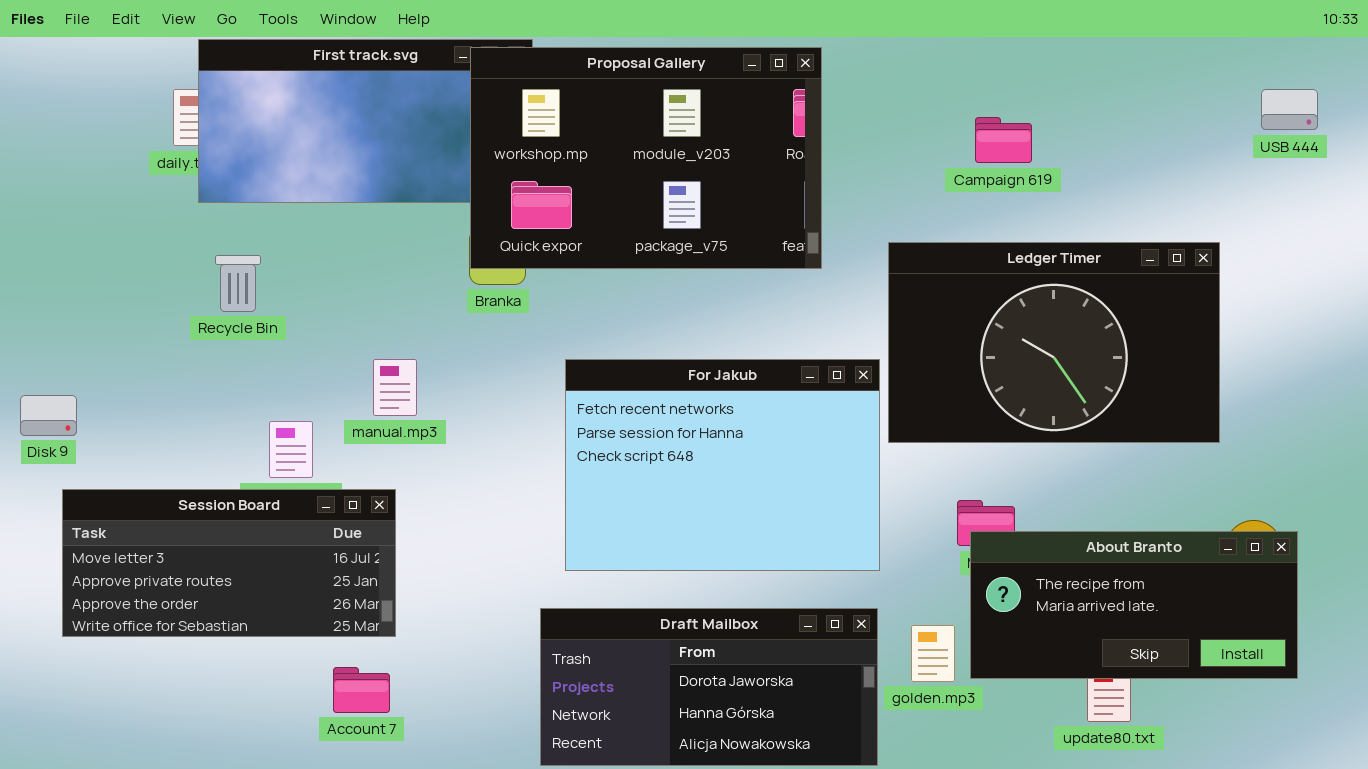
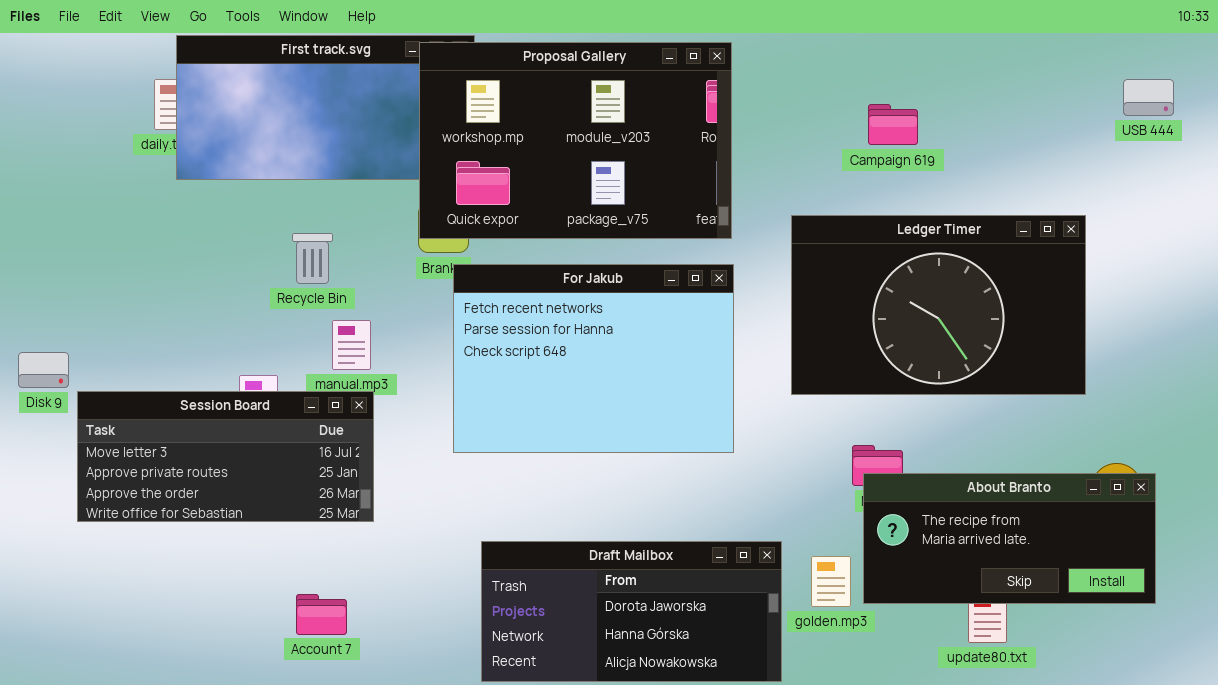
Recycle Bin: [215,255,261,312] -> [292,233,333,284], moved
For Jakub: [565,359,880,571] -> [453,264,734,453], moved
Session Board: [62,489,396,637] -> [77,391,374,522], moved

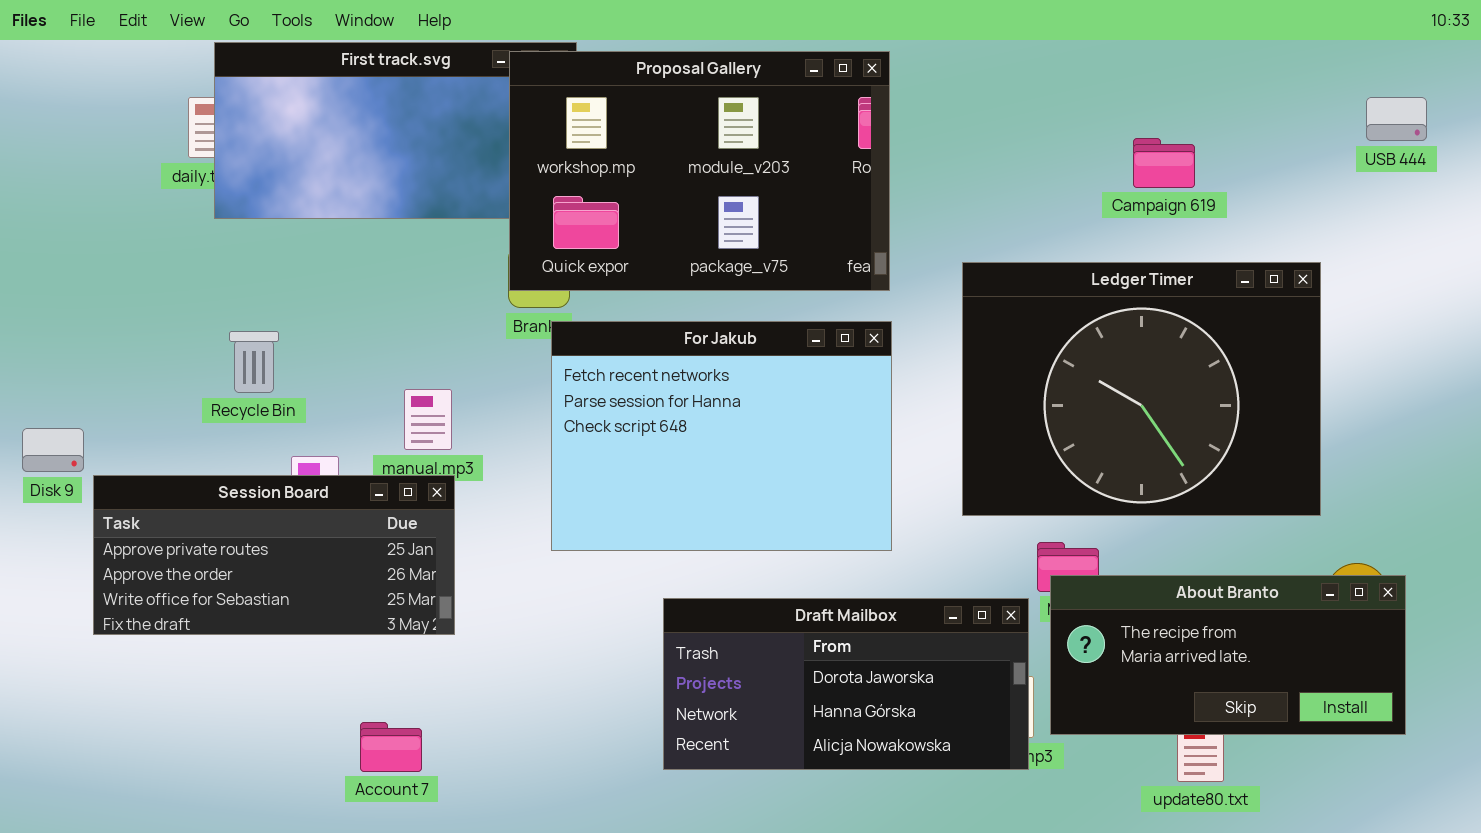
Campaign 619: [868,104,918,145] -> [1133,138,1195,188], moved
Ledger Timer: [791,215,1086,395] -> [962,262,1321,516], resized
Recycle Bin: [292,233,333,284] -> [229,331,279,393], moved
Session Board: [77,391,374,522] -> [93,475,455,635], scrolled down 1 row
Draft Mailbox: [481,541,782,682] -> [663,598,1029,770], moved

